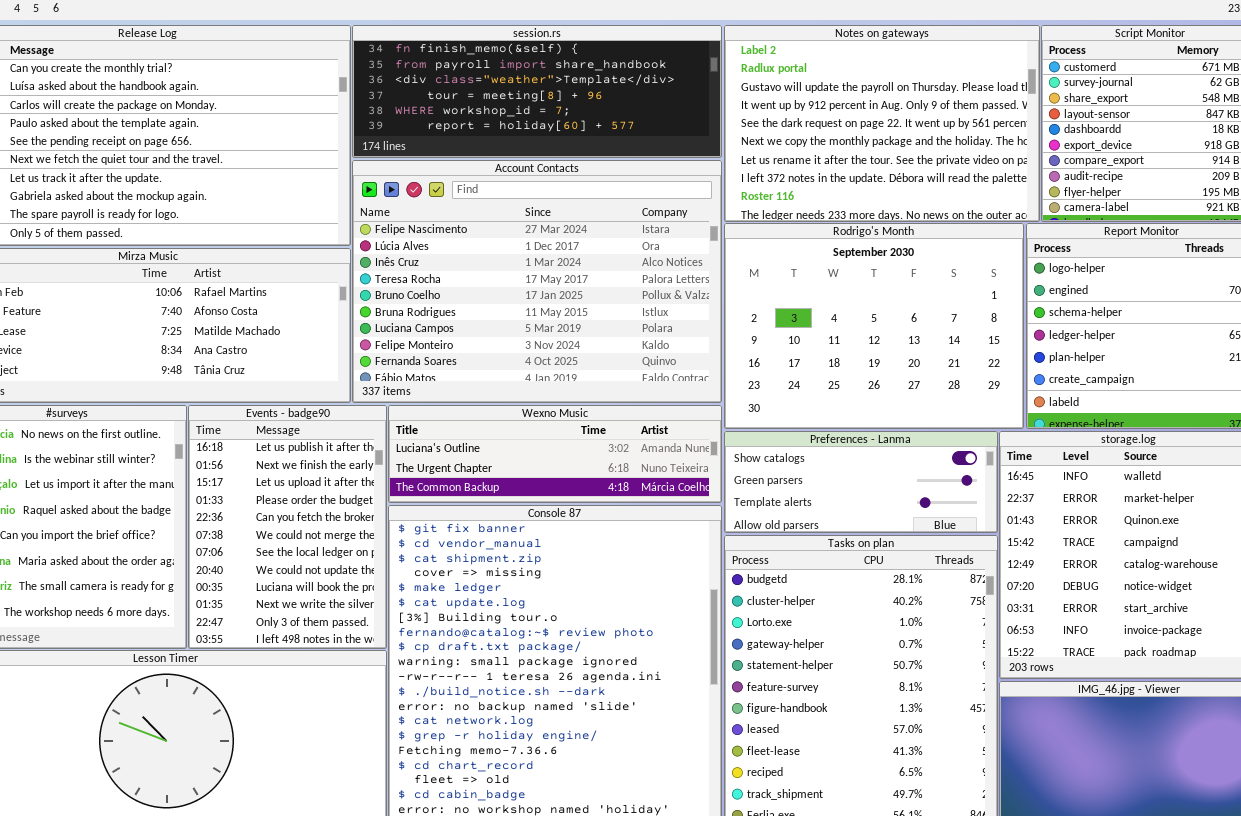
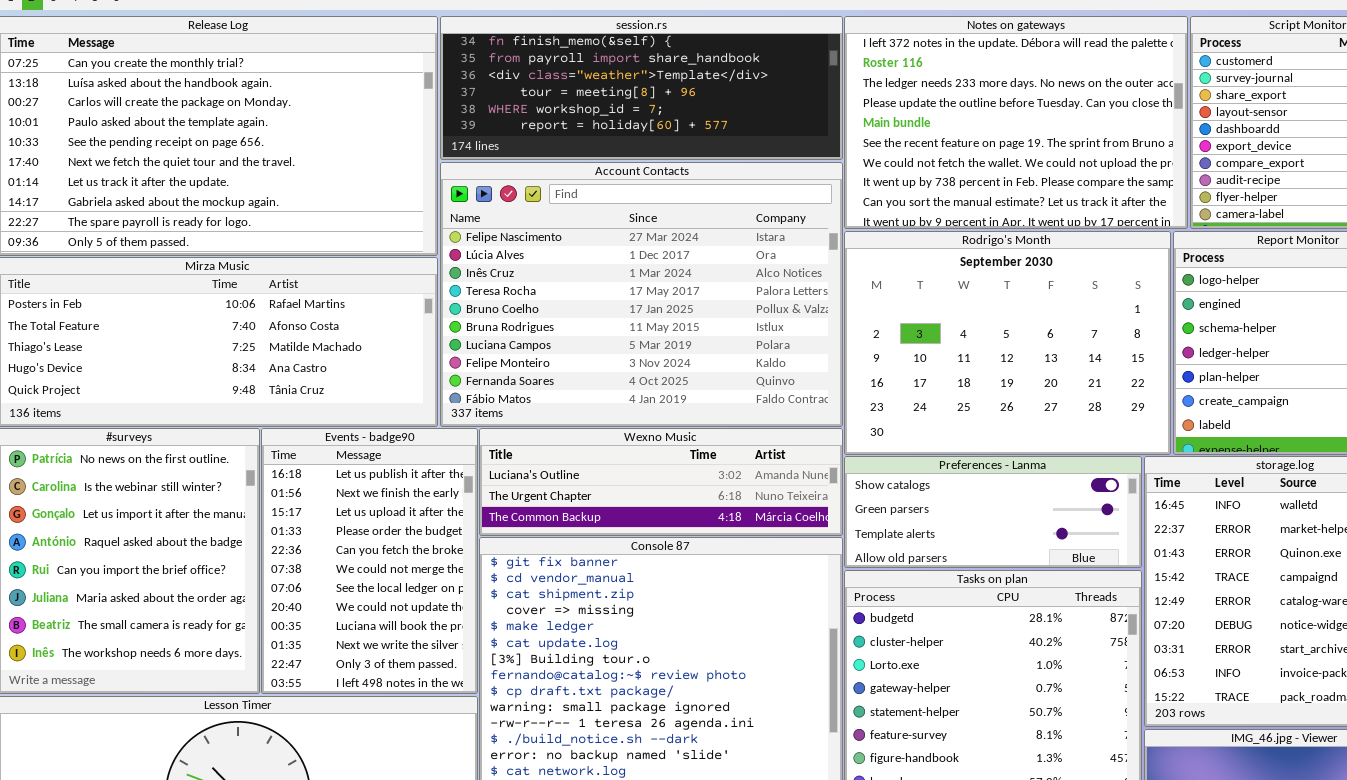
Notes on gateways: [724,25,1040,222] -> [844,16,1188,229], scrolled down 7 rows

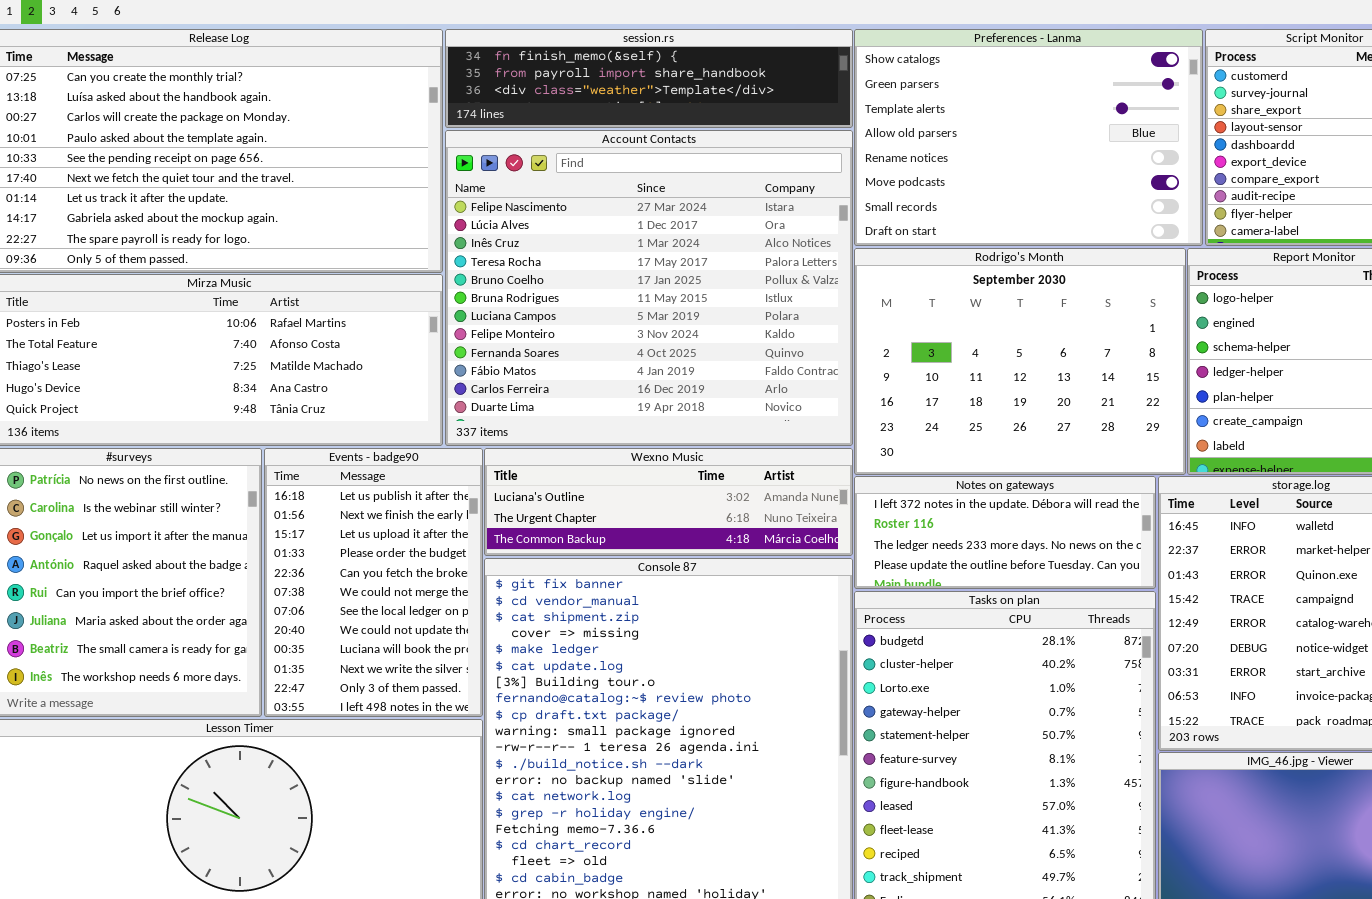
session.rs: [440,16,843,160] -> [445,29,853,128], resized
Notes on gateways: [844,16,1188,229] -> [854,476,1156,589], moved, resized
Account Contacts: [440,162,843,427] -> [445,130,853,446], resized
Preferences - Lanma: [844,456,1142,568] -> [854,29,1203,246], moved, resized

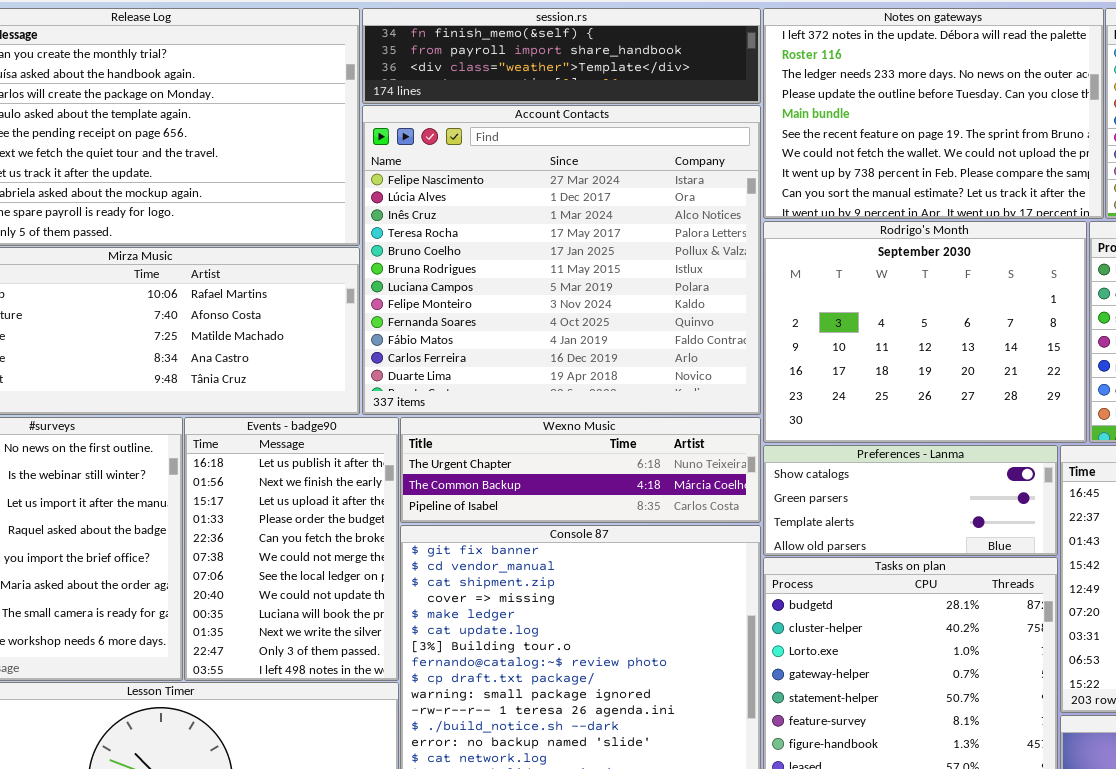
Preferences - Lanma: [854,29,1203,246] -> [763,445,1058,556], moved, resized
Wexno Music: [484,448,853,556] -> [400,417,761,523], scrolled down 1 row
Notes on gateways: [854,476,1156,589] -> [763,8,1104,219], moved, resized

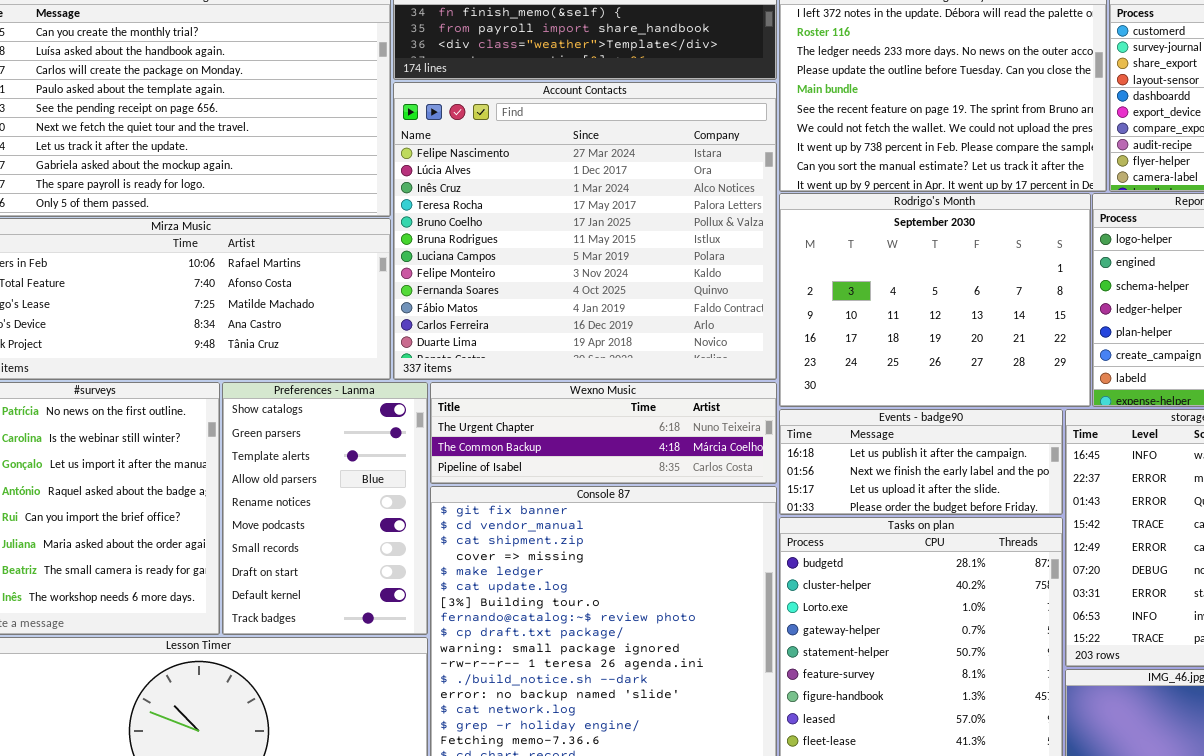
Events - badge90: [184,417,399,681] -> [779,409,1063,515], moved, resized
Preferences - Lanma: [763,445,1058,556] -> [222,382,428,635], moved, resized

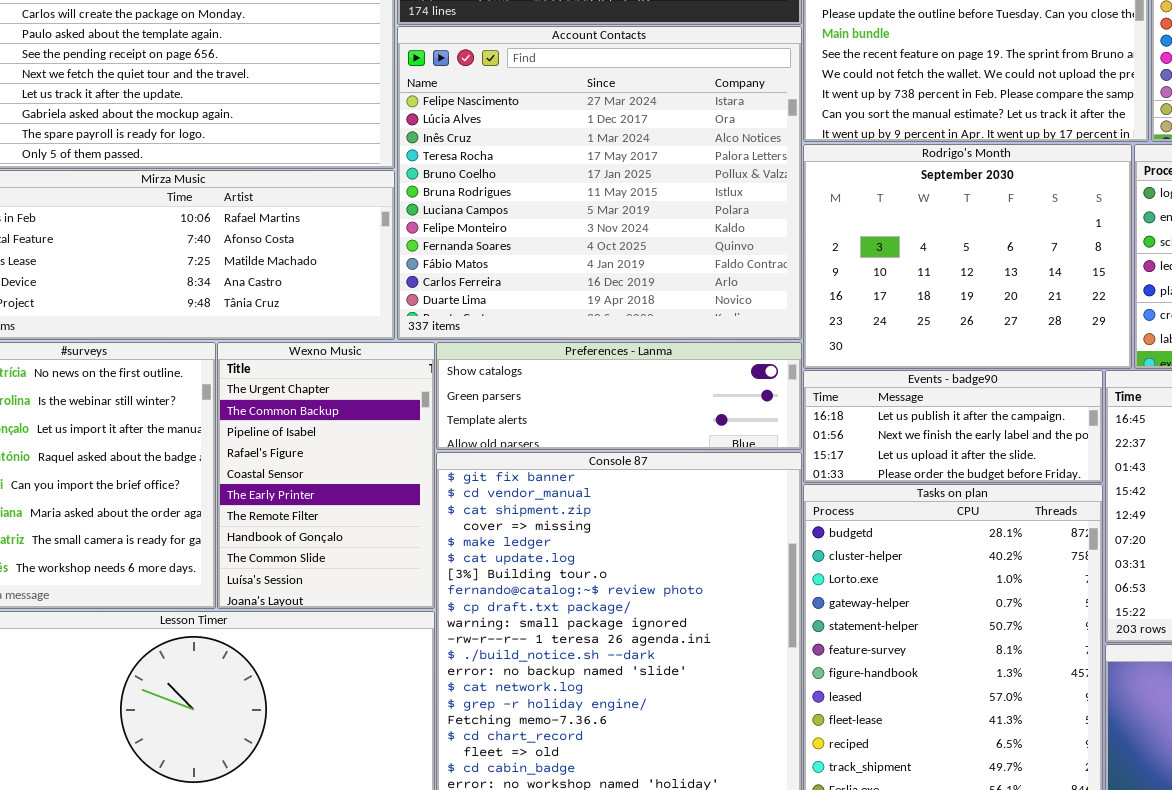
Preferences - Lanma: [222,382,428,635] -> [436,342,802,450], moved, resized
Wexno Music: [430,382,777,484] -> [217,342,435,609], moved, resized

